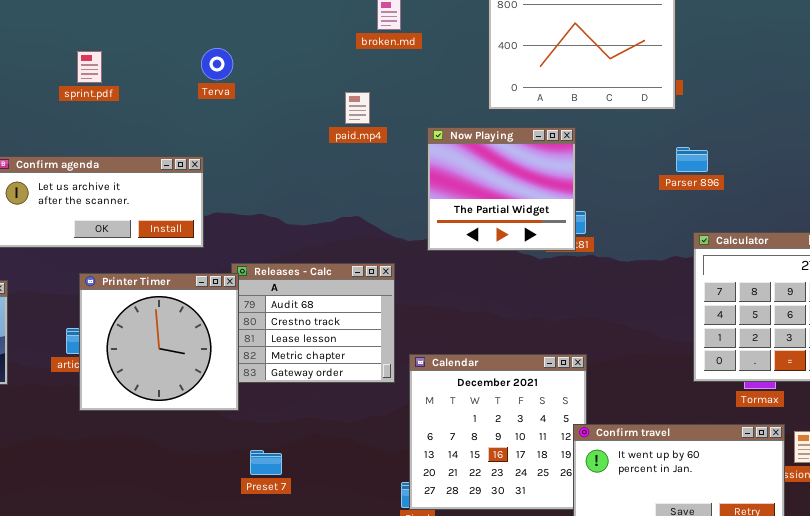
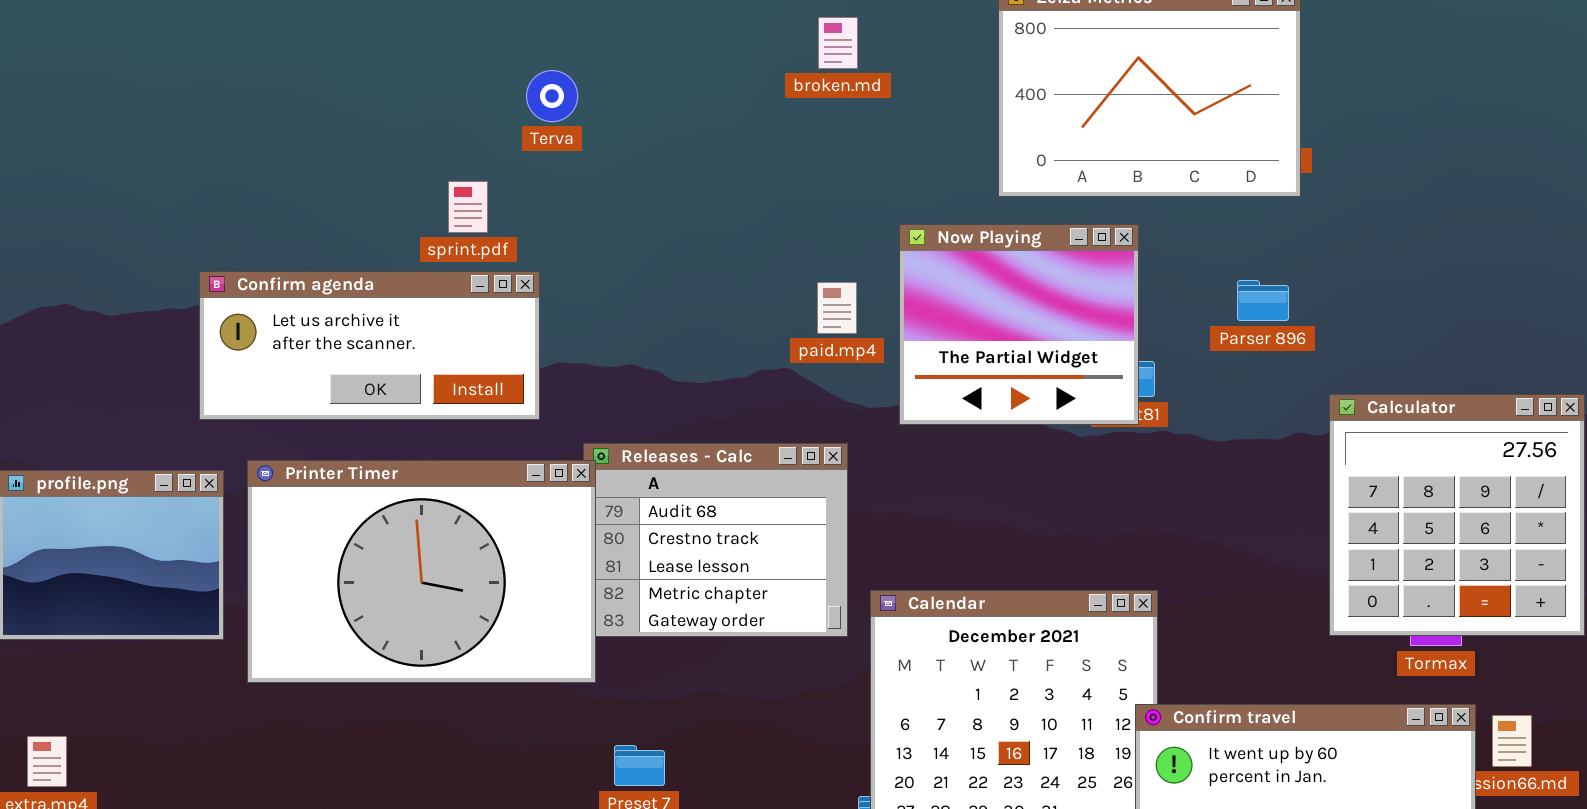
Terva: [201,48,233,80] -> [526,70,578,122], moved
sprint.pdf: [77,51,102,83] -> [448,181,488,233], moved
paid.mp4: [345,92,370,124] -> [817,282,857,334], moved
Parser 896: [676,147,708,172] -> [1237,280,1289,321], moved
Printer Timer: [79,273,239,411] -> [247,460,596,683], resized

